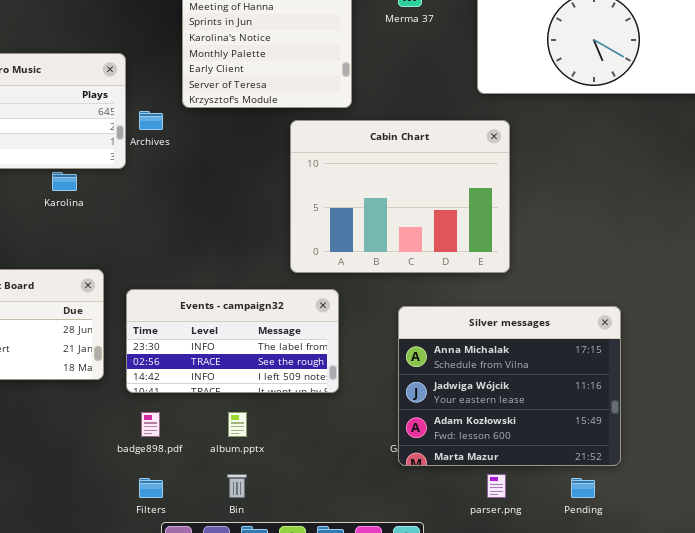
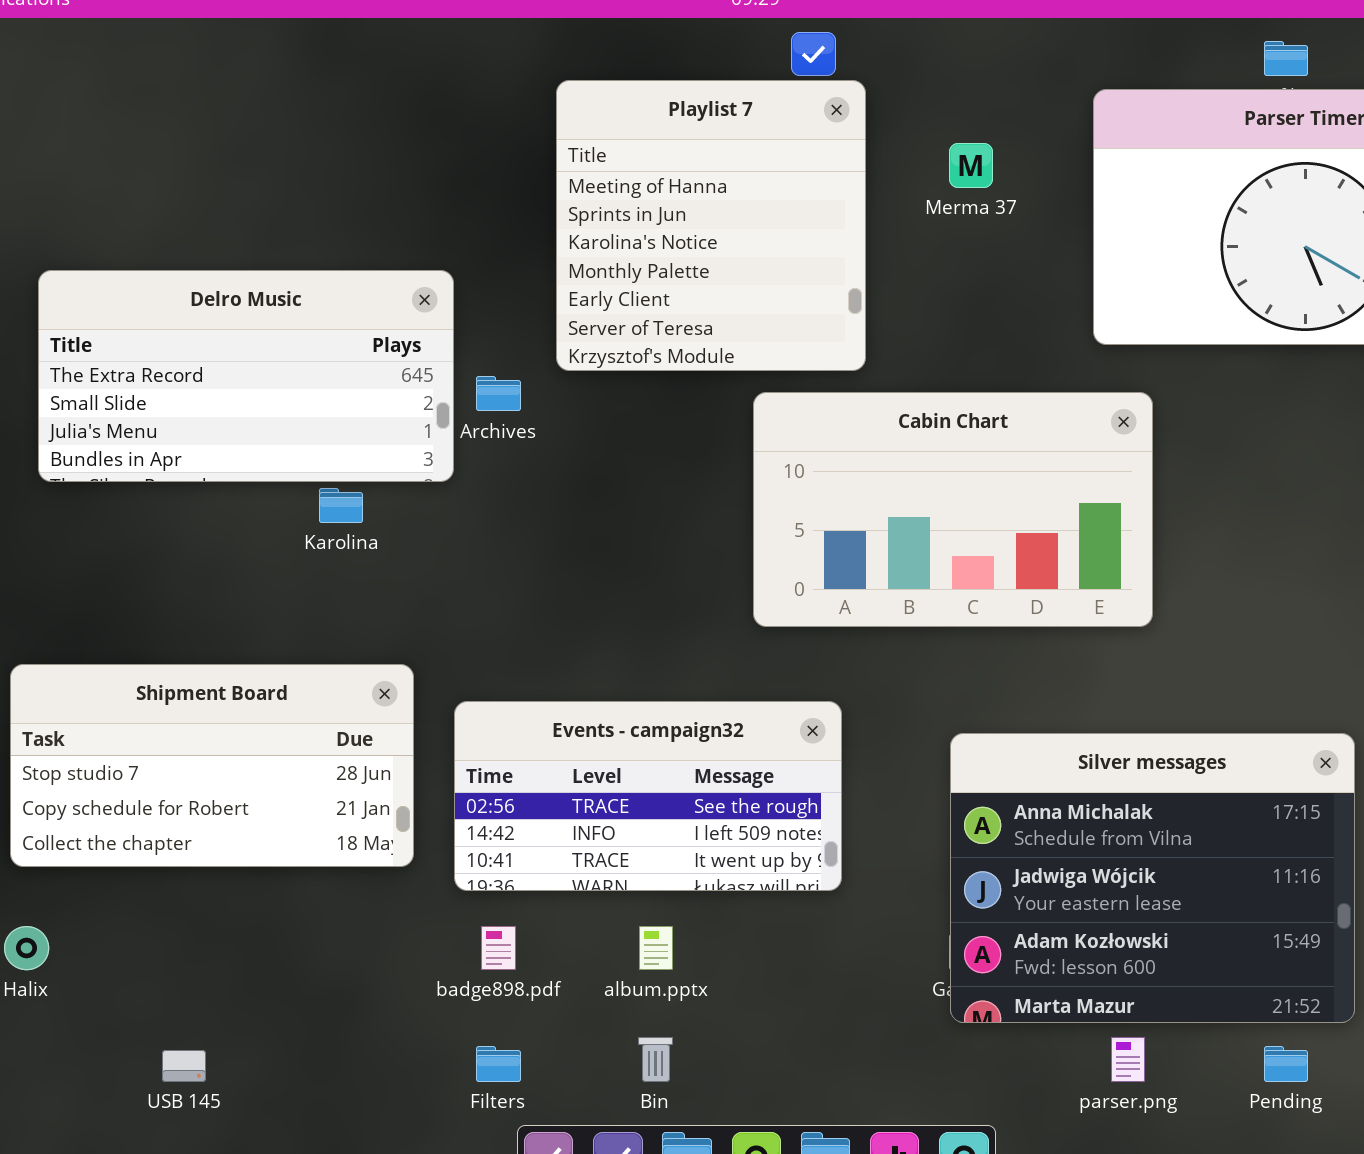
Cabin Chart: [290,120,510,273] -> [753,392,1153,627], resized
Events - campaign32: [126,289,339,393] -> [454,701,842,891], scrolled down 1 row

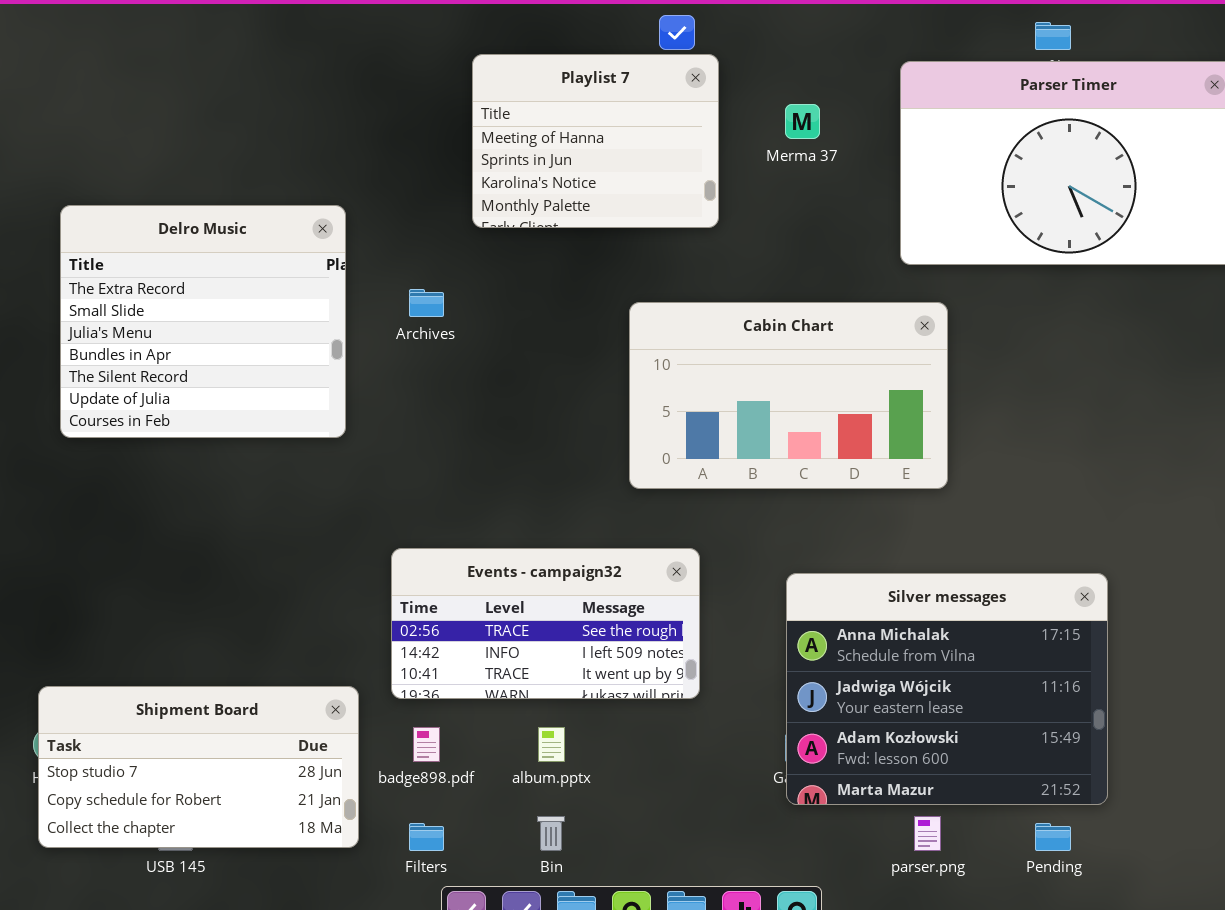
Playlist 7: [556,80,866,371] -> [472,54,719,228], resized
Delro Music: [38,270,454,482] -> [60,205,346,438], resized
Shipment Board: [10,664,414,867] -> [38,686,359,848], moved

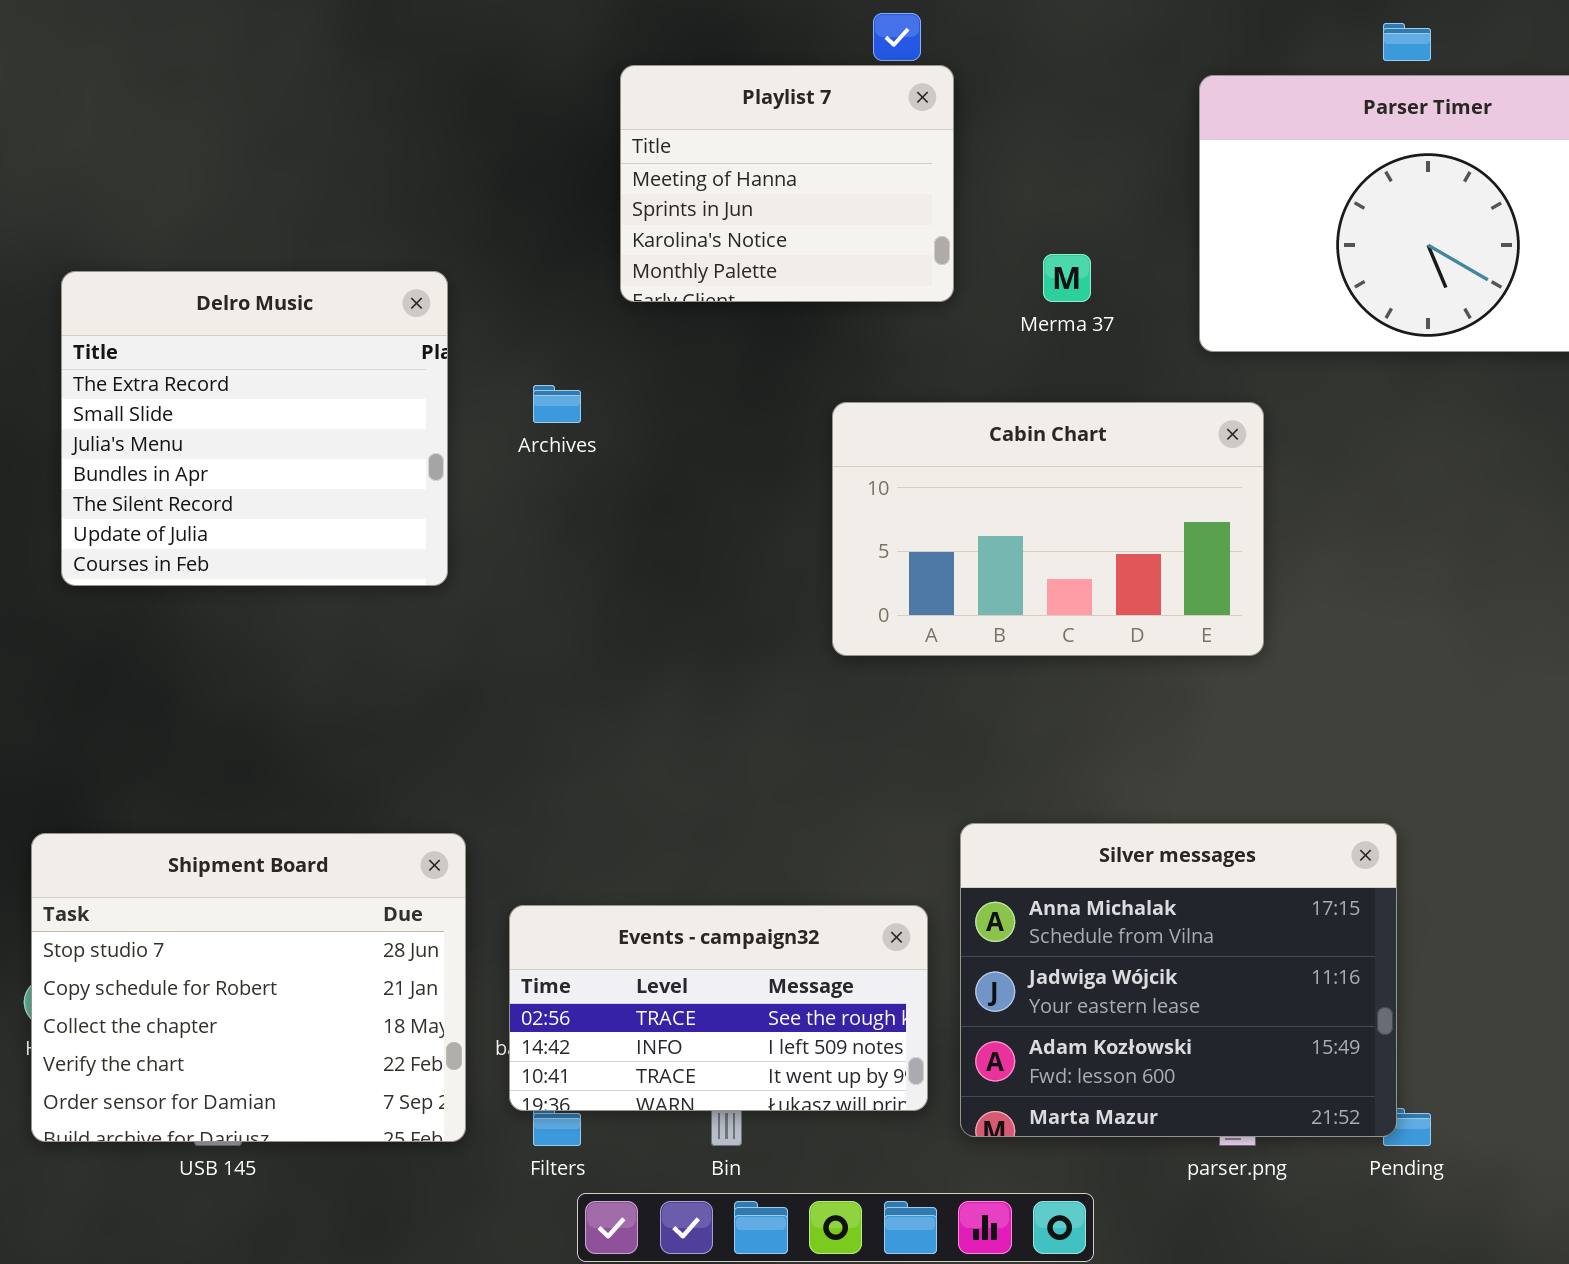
Merma 37: [785,104,820,139] -> [1043,254,1091,302], moved
Events - campaign32: [391,548,700,699] -> [509,905,928,1111], moved
Silver messages: [786,573,1108,805] -> [960,823,1397,1137], moved
Shipment Board: [38,686,359,848] -> [31,833,466,1142], resized

